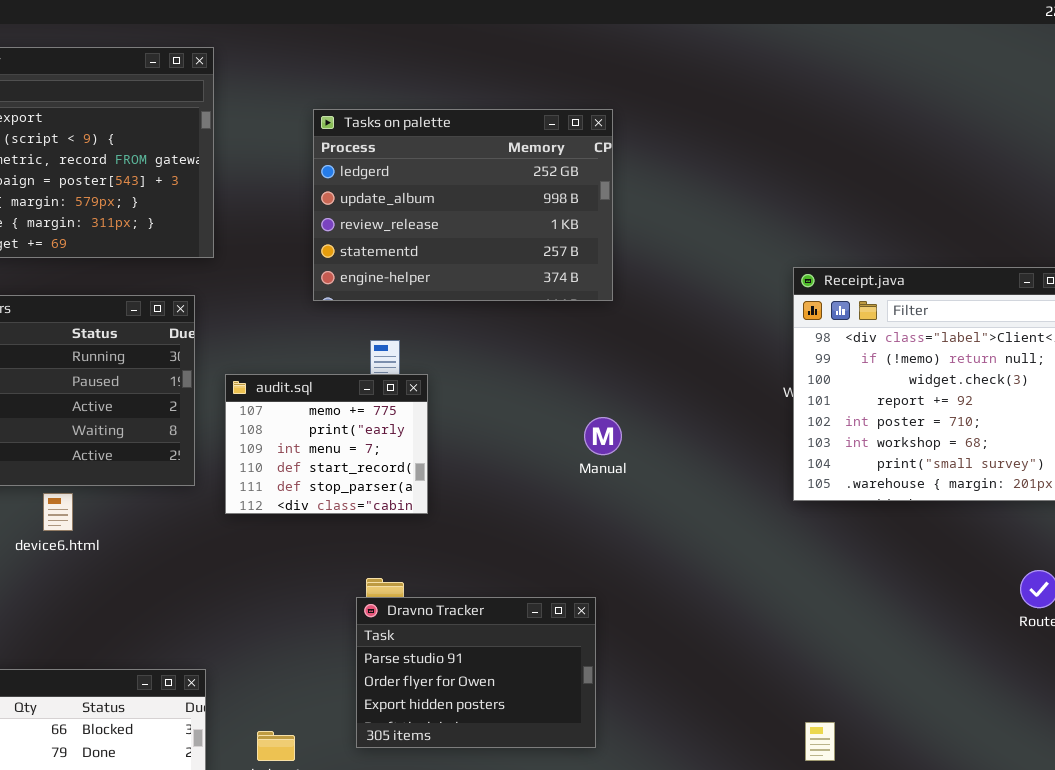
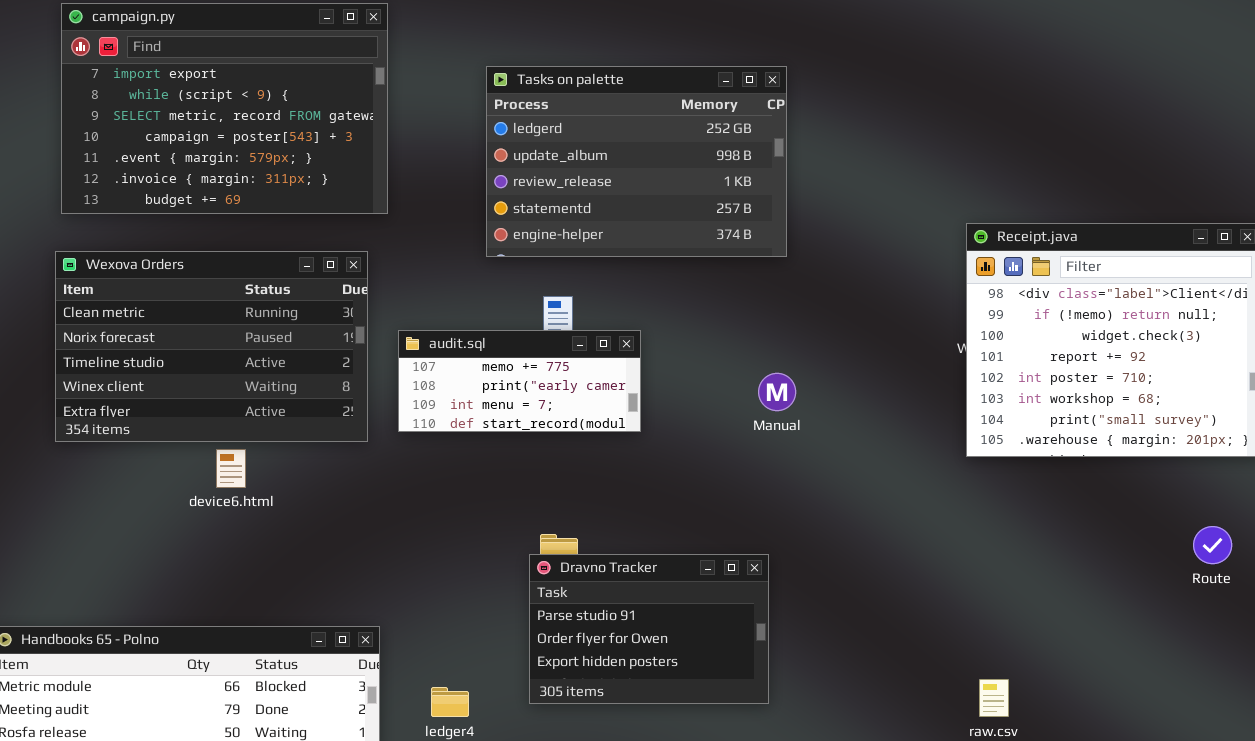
audit.sql: [225,374,428,514] -> [398,330,641,432], resized

